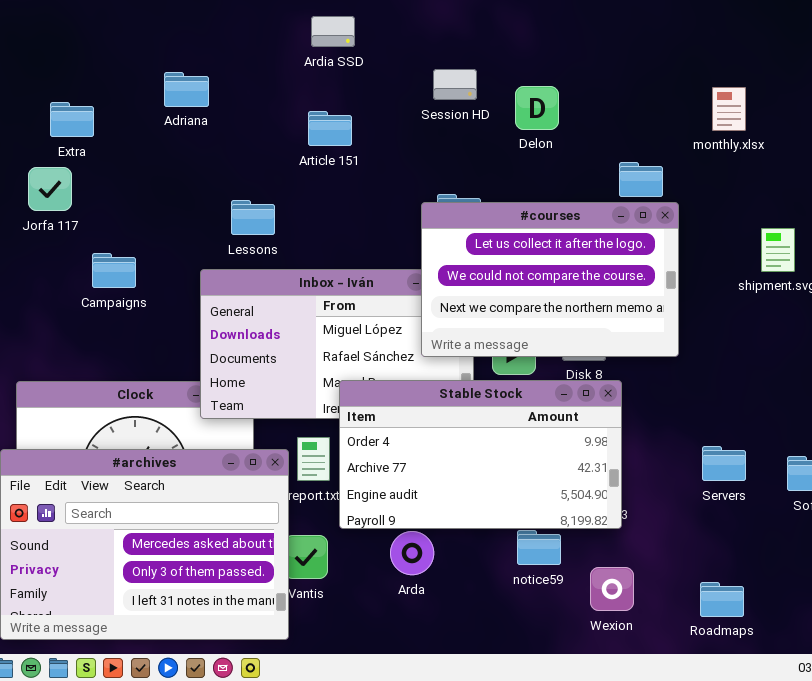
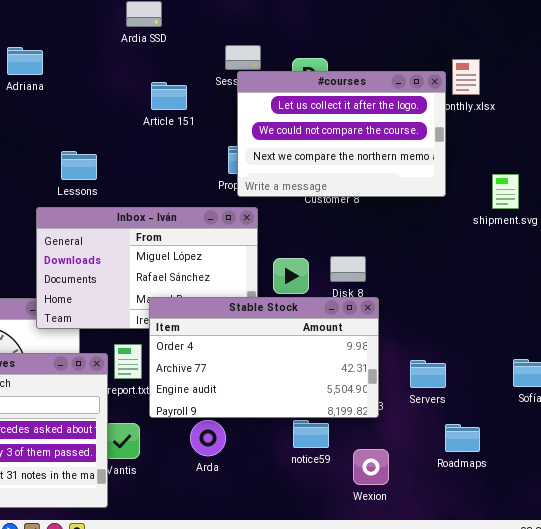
Article 151: [308,111,352,146] -> [151,82,187,110], moved
#courses: [421,202,679,357] -> [237,71,446,197], moved
Servers: [702,446,746,481] -> [410,360,446,388], moved
Roadmaps: [700,582,744,617] -> [445,424,480,452], moved

